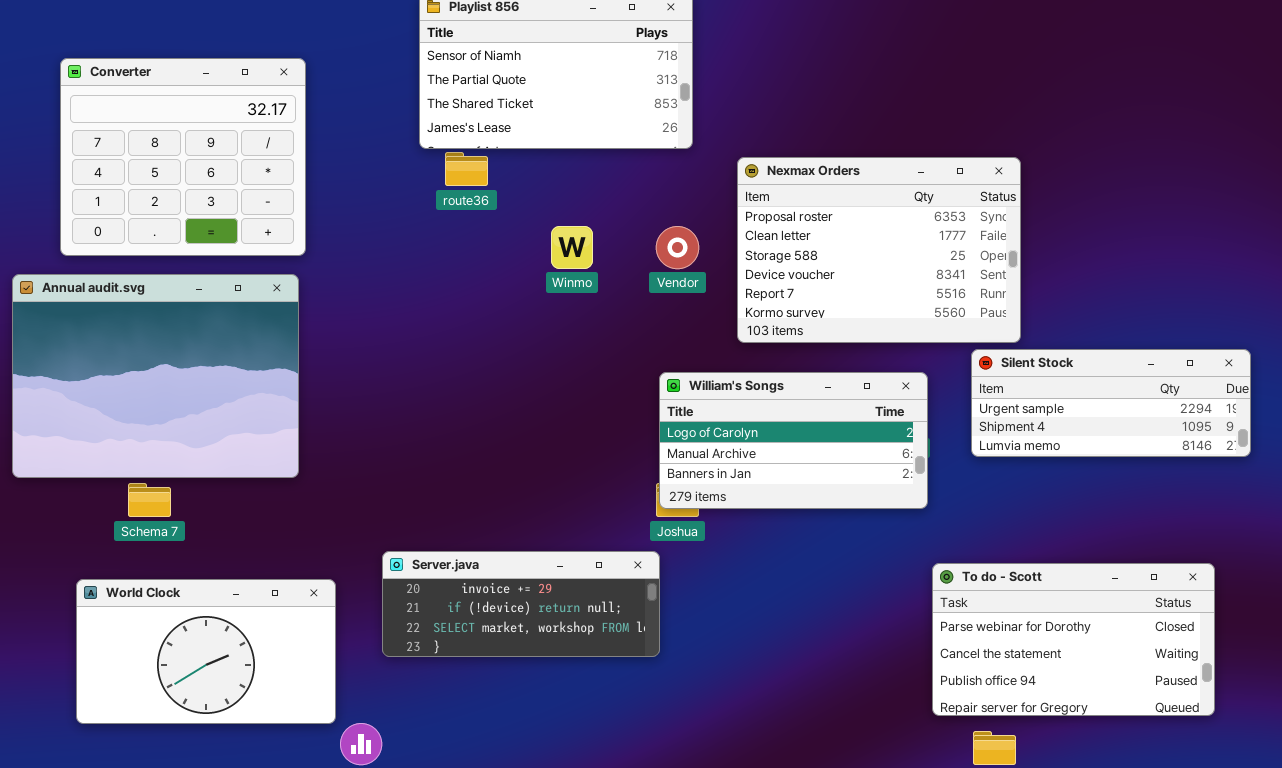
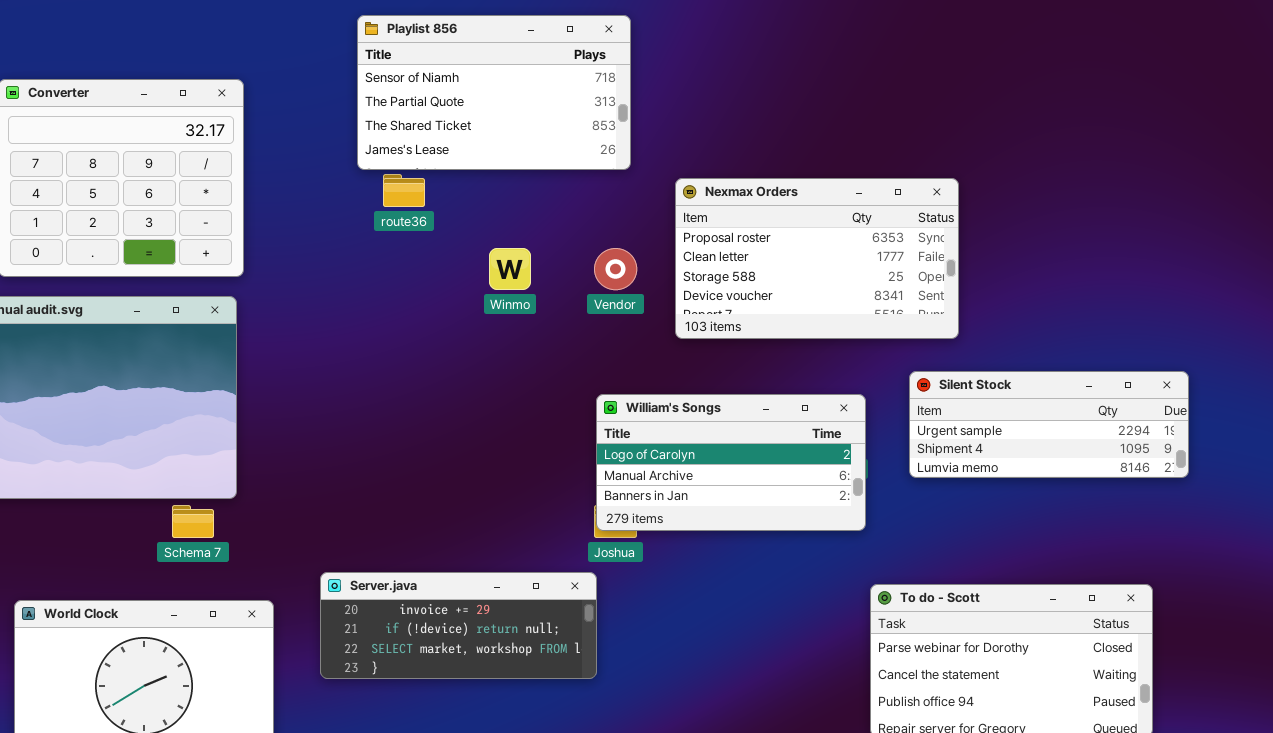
Nexmax Orders: [737,157,1021,343] -> [675,178,959,339], resized
Schema 7: [128,483,171,517] -> [172,505,214,538], moved

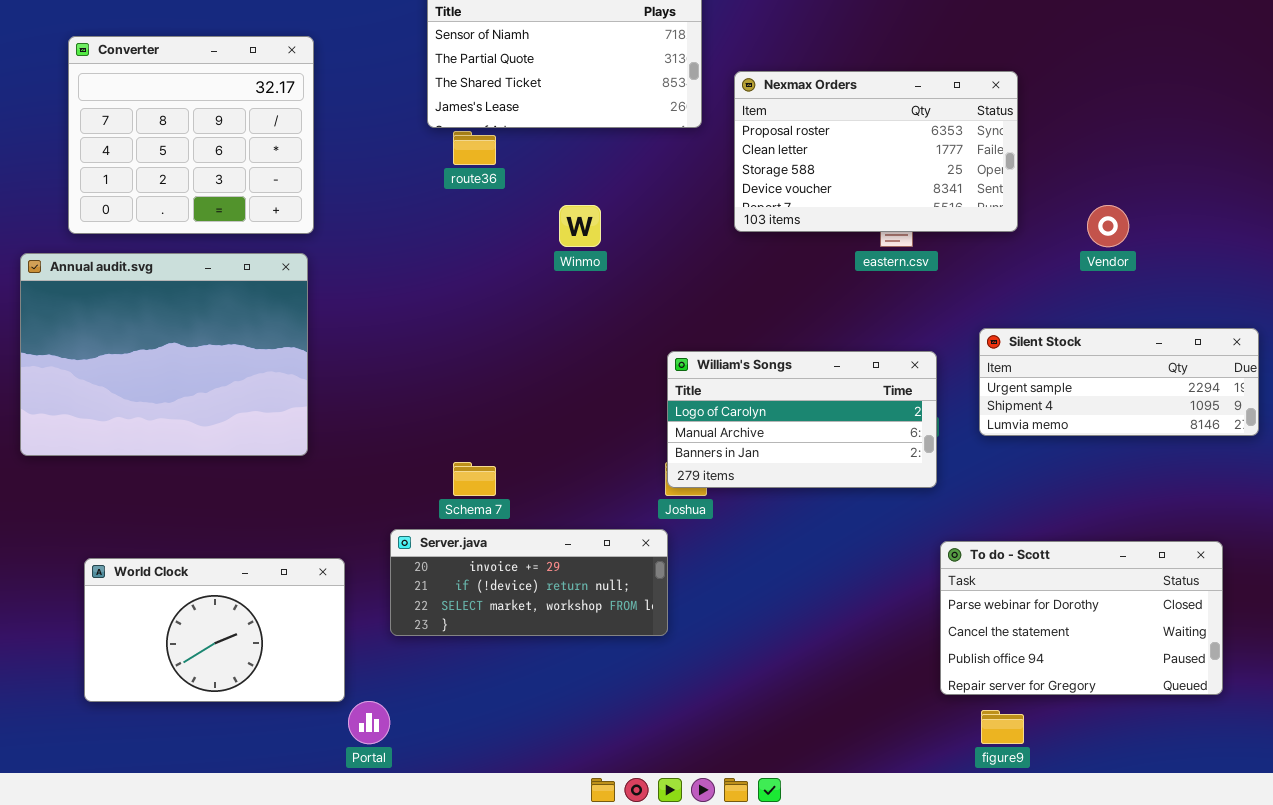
Nexmax Orders: [675,178,959,339] -> [734,71,1018,232], moved
Vendor: [594,248,637,290] -> [1087,205,1129,247], moved
Schema 7: [172,505,214,538] -> [453,462,496,496], moved

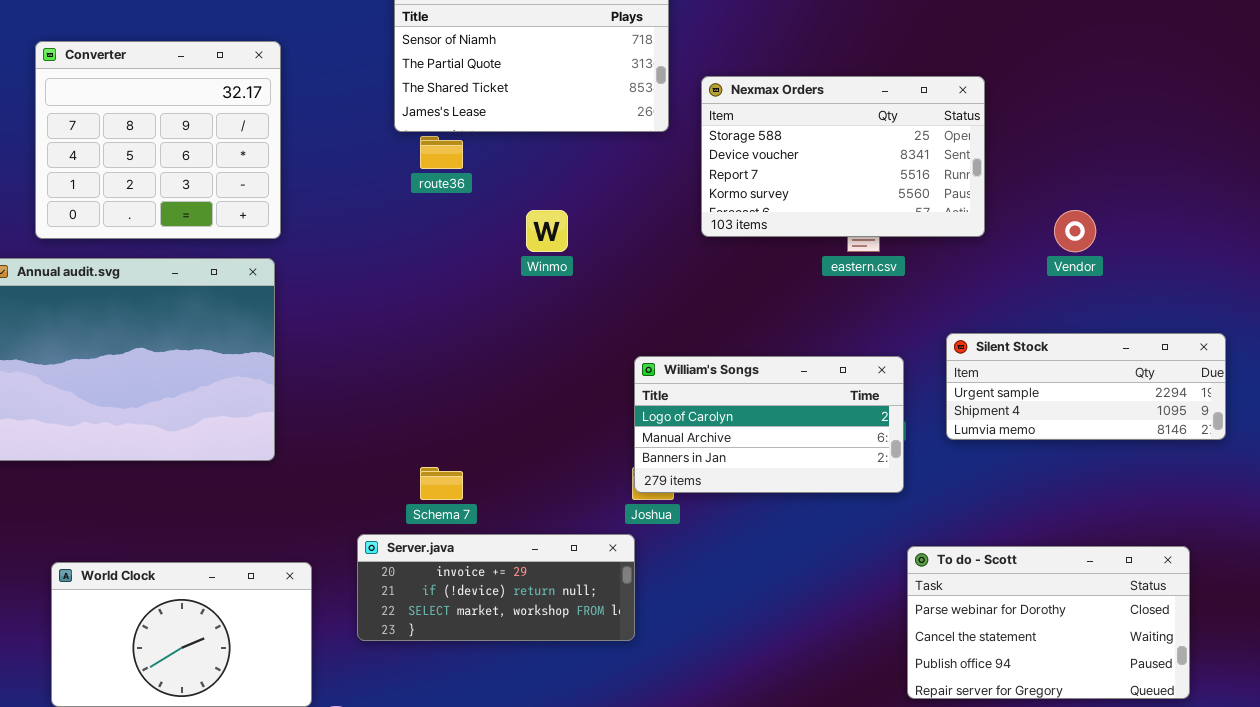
Nexmax Orders: [734,71,1018,232] -> [701,76,985,237], scrolled down 2 rows

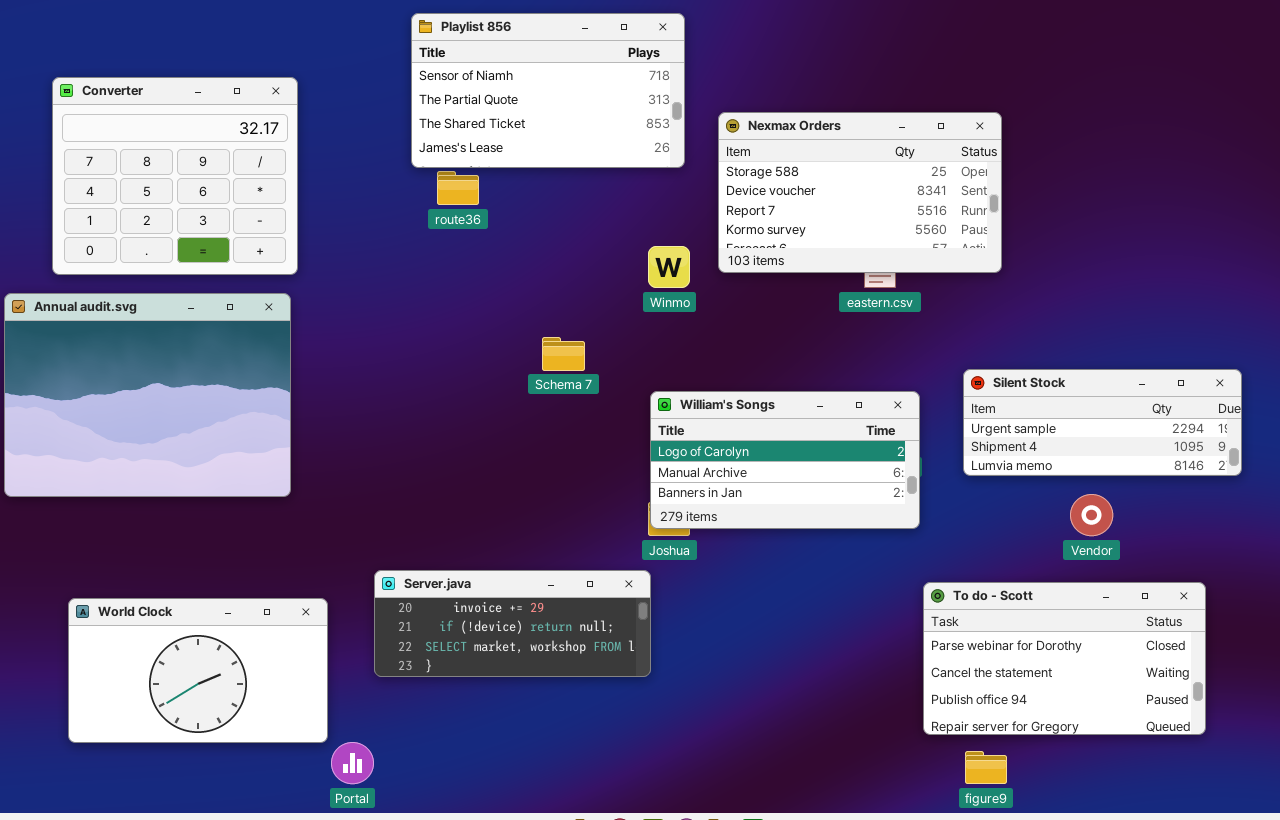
Winmo: [526,210,568,252] -> [648,246,690,288], moved
Vendor: [1054,210,1096,252] -> [1070,494,1113,536], moved
Schema 7: [420,467,463,500] -> [542,337,585,371], moved

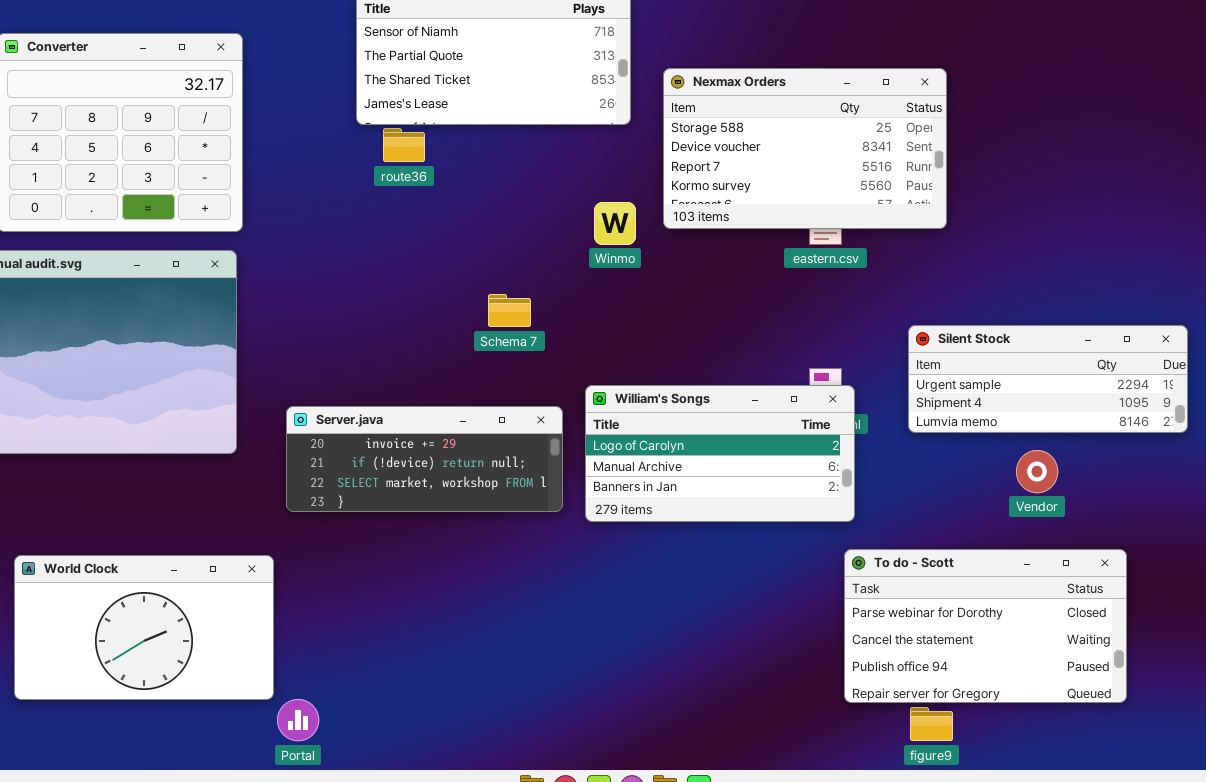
William's Songs: [650,391,920,529] -> [585,385,855,522], moved
Server.java: [374,570,651,677] -> [286,406,563,512], moved
To do - Scott: [923,582,1206,735] -> [844,549,1127,703], moved

